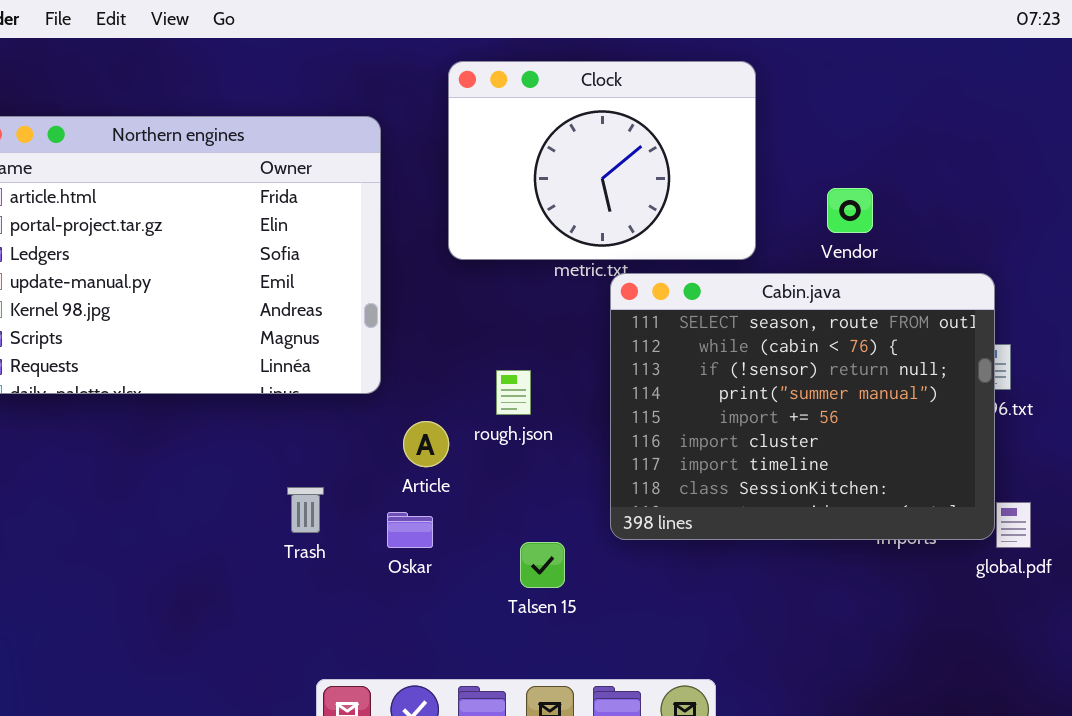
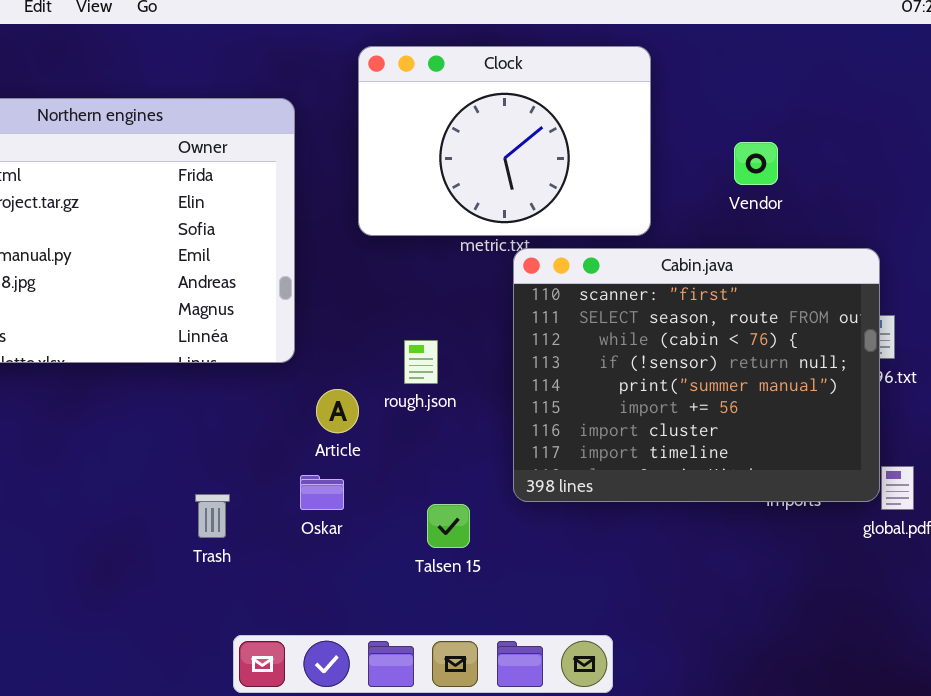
Vendor: [827,188,873,233] -> [734,142,778,185], moved
Cabin.java: [610,273,995,540] -> [513,248,880,502], scrolled up 1 row
Trash: [287,487,324,533] -> [195,494,230,538], moved

